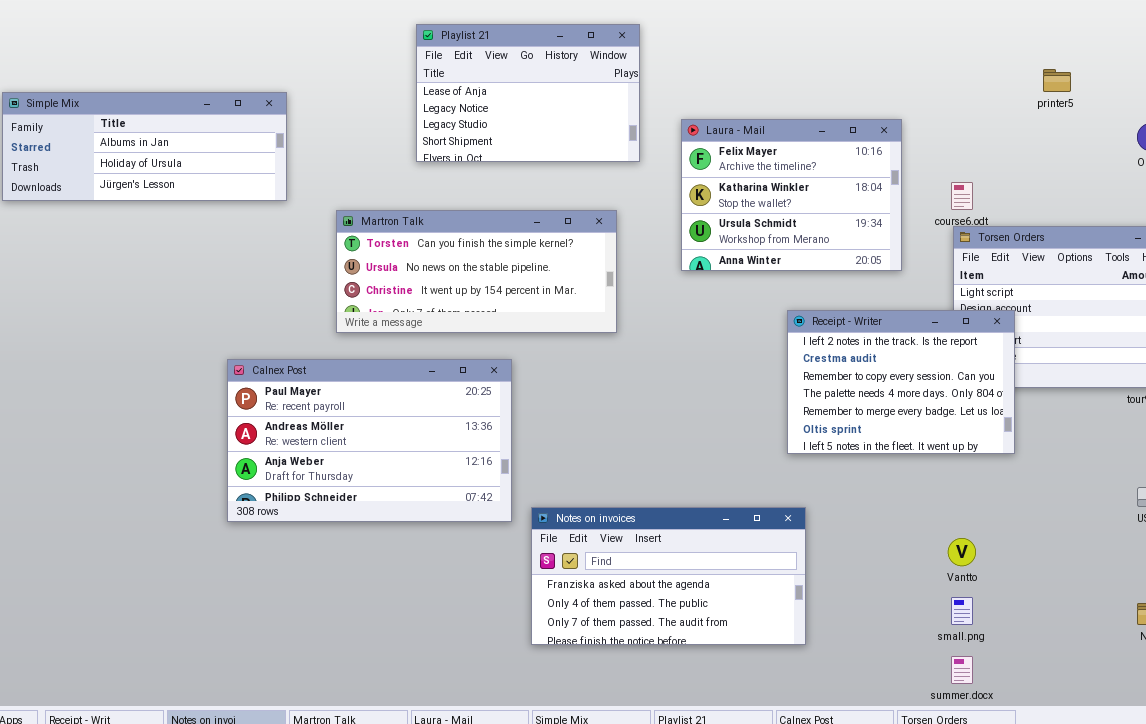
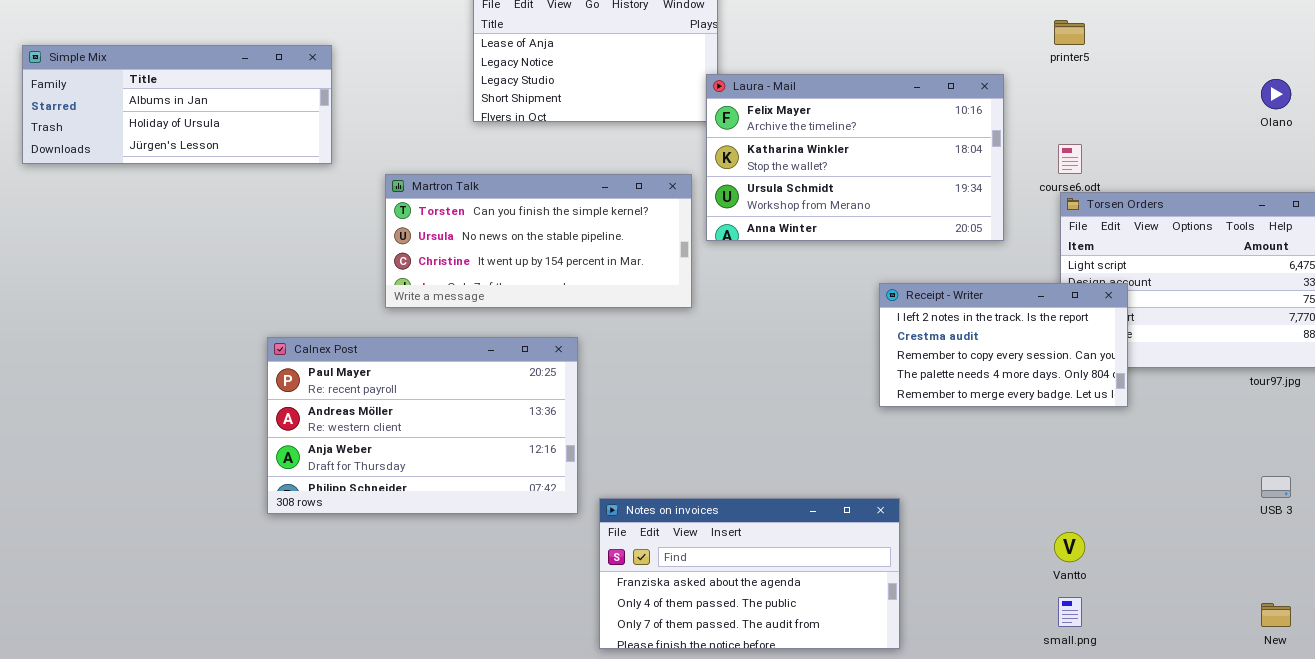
printer5: [1043,69,1071,92] -> [1054,20,1085,45], moved
Laura - Mail: [681,119,902,271] -> [706,74,1004,241], resized
Receipt - Writer: [787,310,1015,454] -> [879,283,1128,407], resized

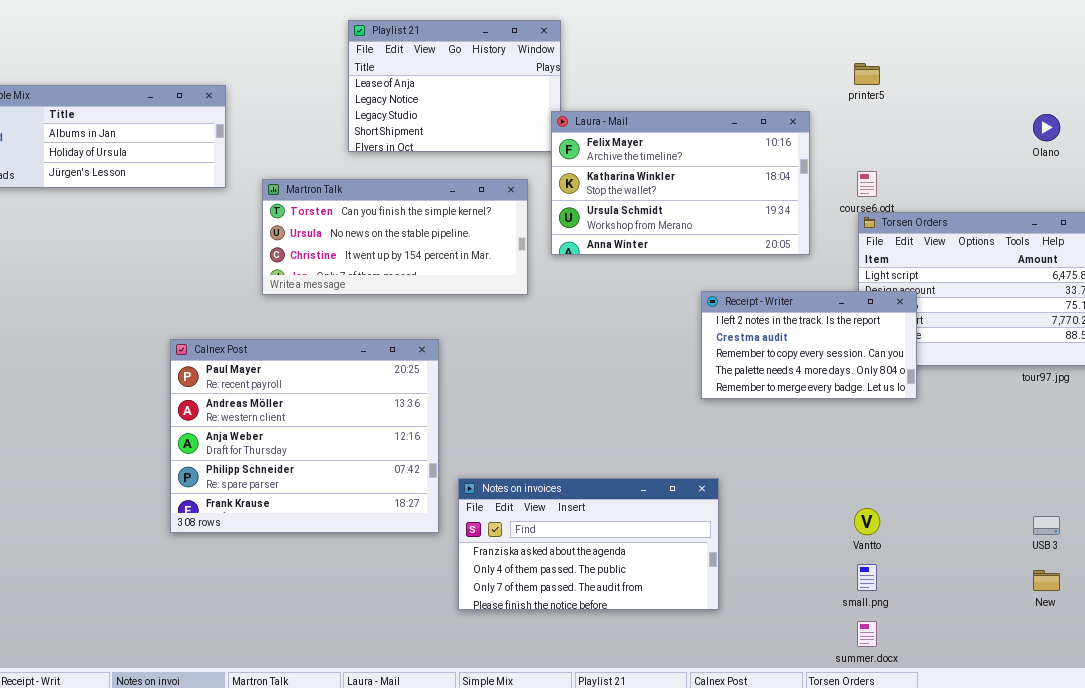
Martron Talk: [385,174,692,308] -> [262,179,528,295], moved
Calnex Post: [267,337,578,514] -> [170,339,439,533], resized
USB 3: [1261,476,1291,498] -> [1033,516,1060,535], moved

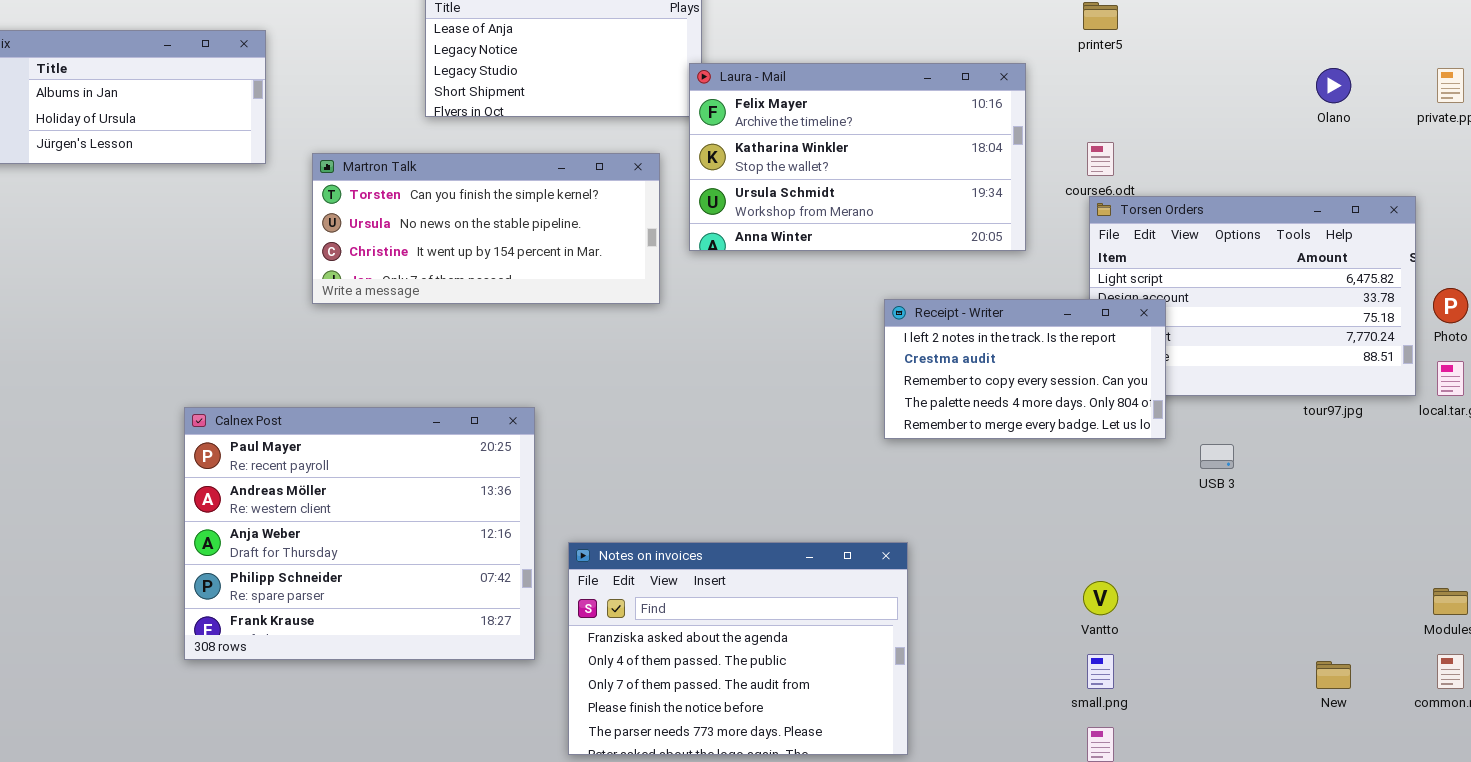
Calnex Post: [170,339,439,533] -> [184,407,535,660], moved
Notes on invoices: [458,478,719,610] -> [568,542,908,755], resized
USB 3: [1033,516,1060,535] -> [1200,444,1234,469], moved

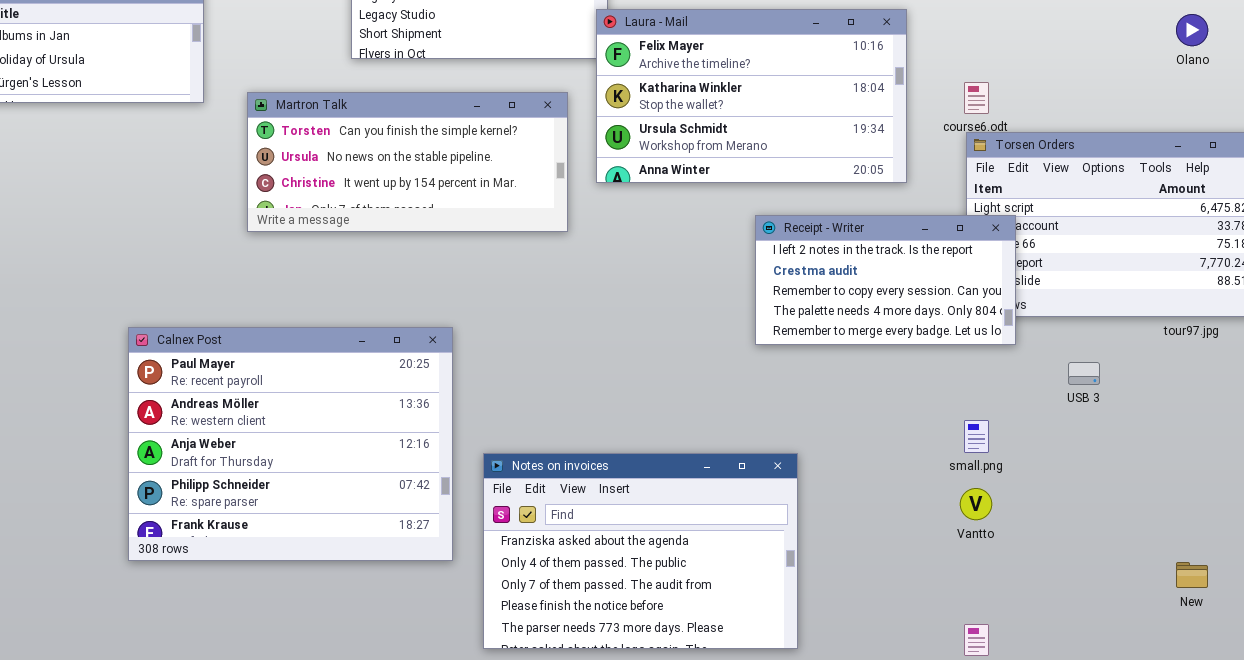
Receipt - Writer: [884,299,1166,439] -> [755,215,1016,345], moved
small.png: [1087,654,1114,689] -> [964,420,989,453], moved

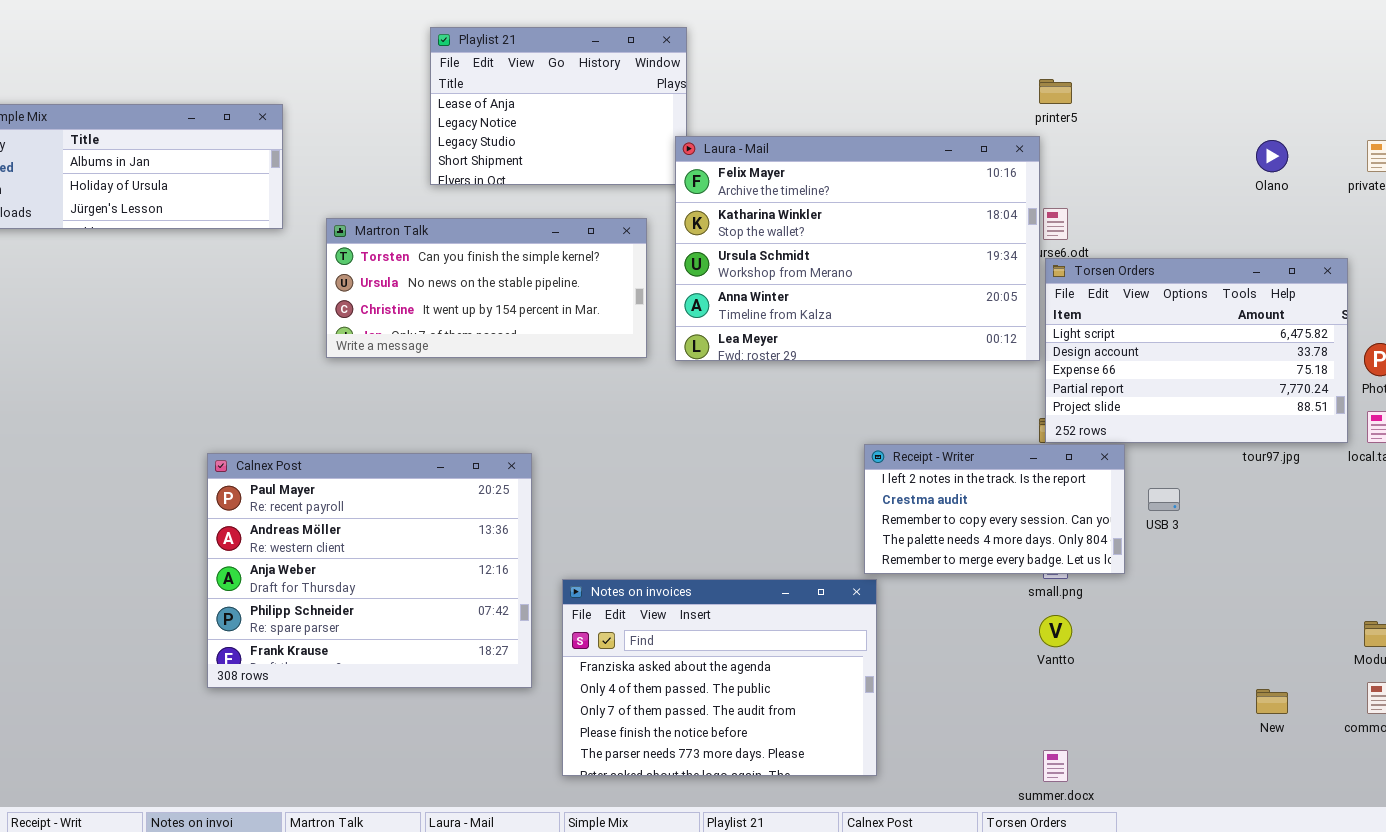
Laura - Mail: [596,9,907,183] -> [675,136,1040,361], resized
Receipt - Writer: [755,215,1016,345] -> [864,444,1125,574], moved

